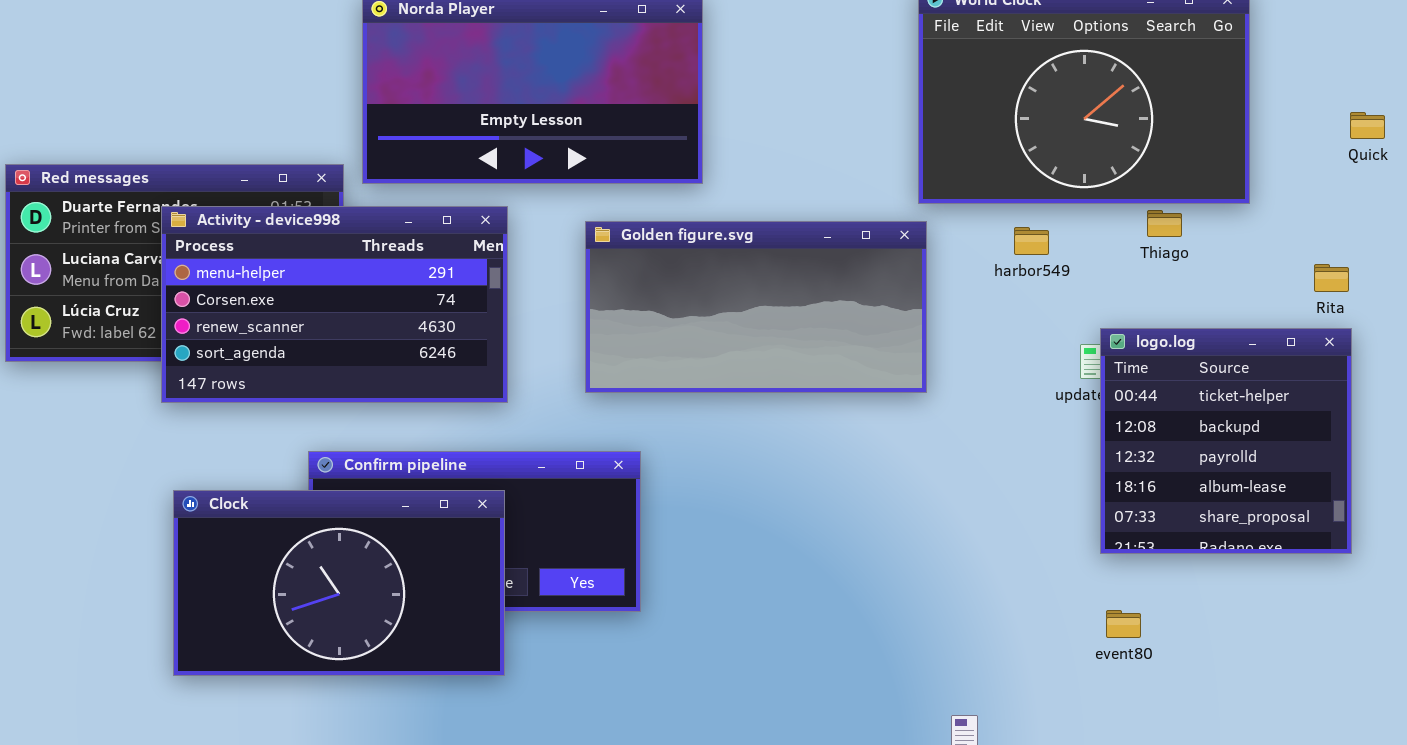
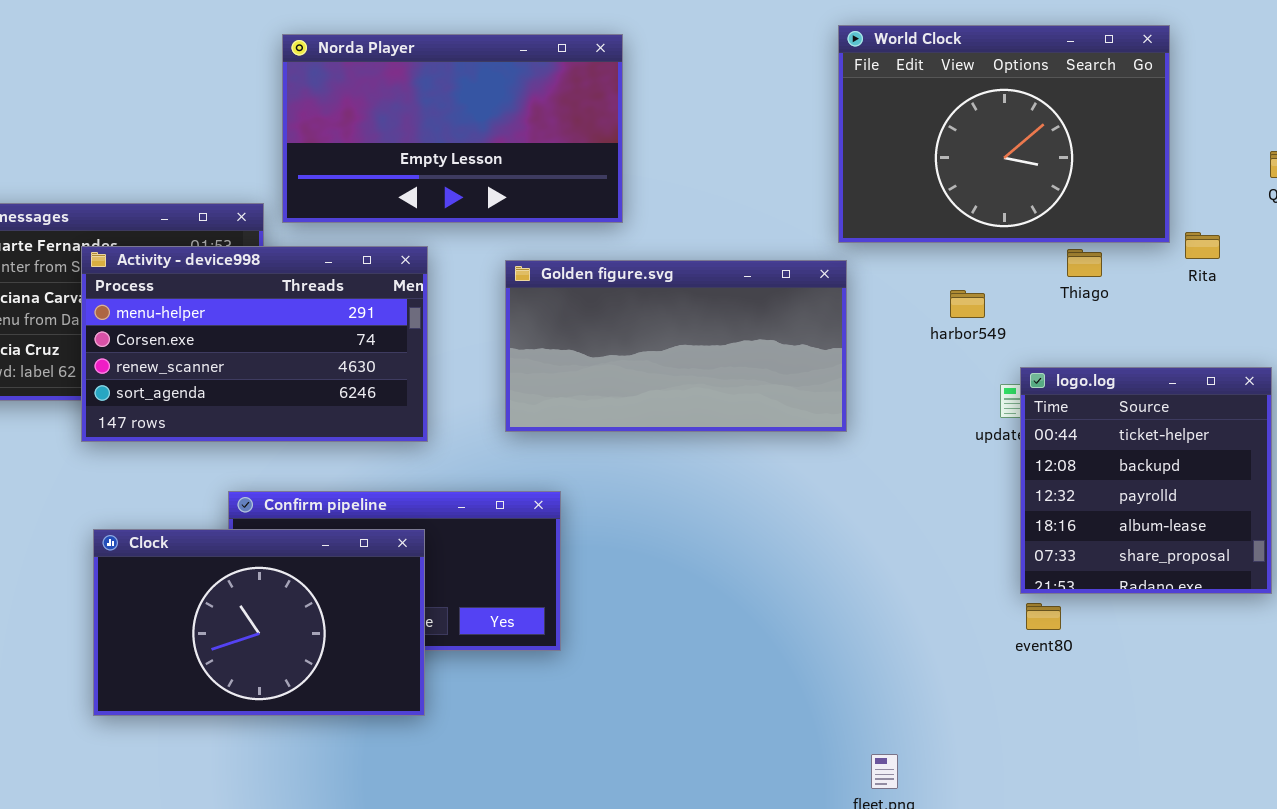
harbor549: [1014,227,1049,255] -> [950,290,985,318], moved
Rita: [1314,264,1349,292] -> [1185,232,1220,259], moved
event80: [1106,610,1141,638] -> [1026,603,1061,630], moved

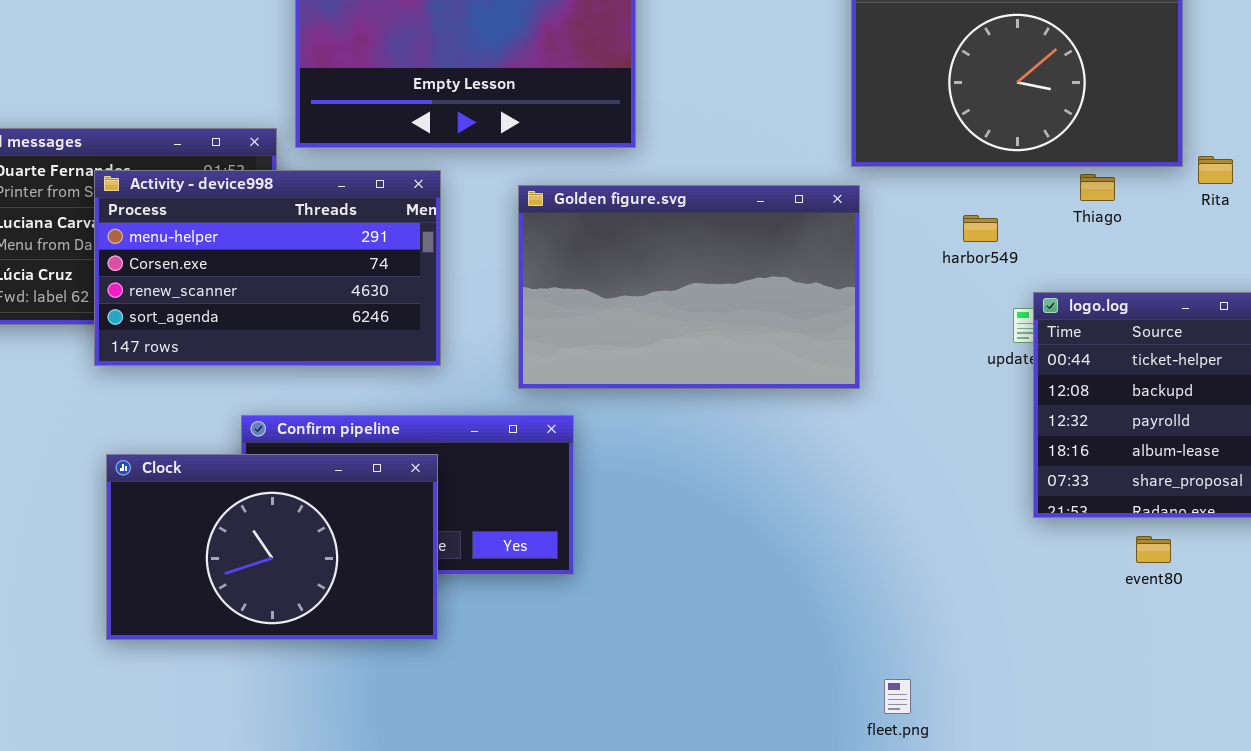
Golden figure.svg: [505,260,847,432] -> [518,185,860,389], resized
event80: [1026,603,1061,630] -> [1136,536,1171,563], moved

